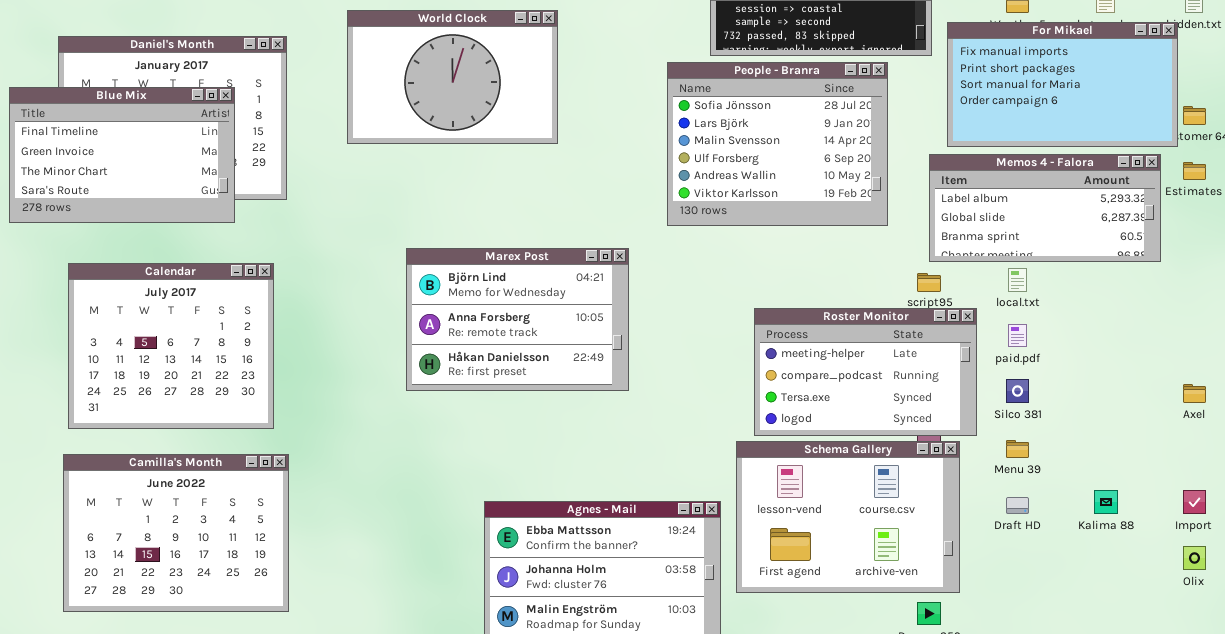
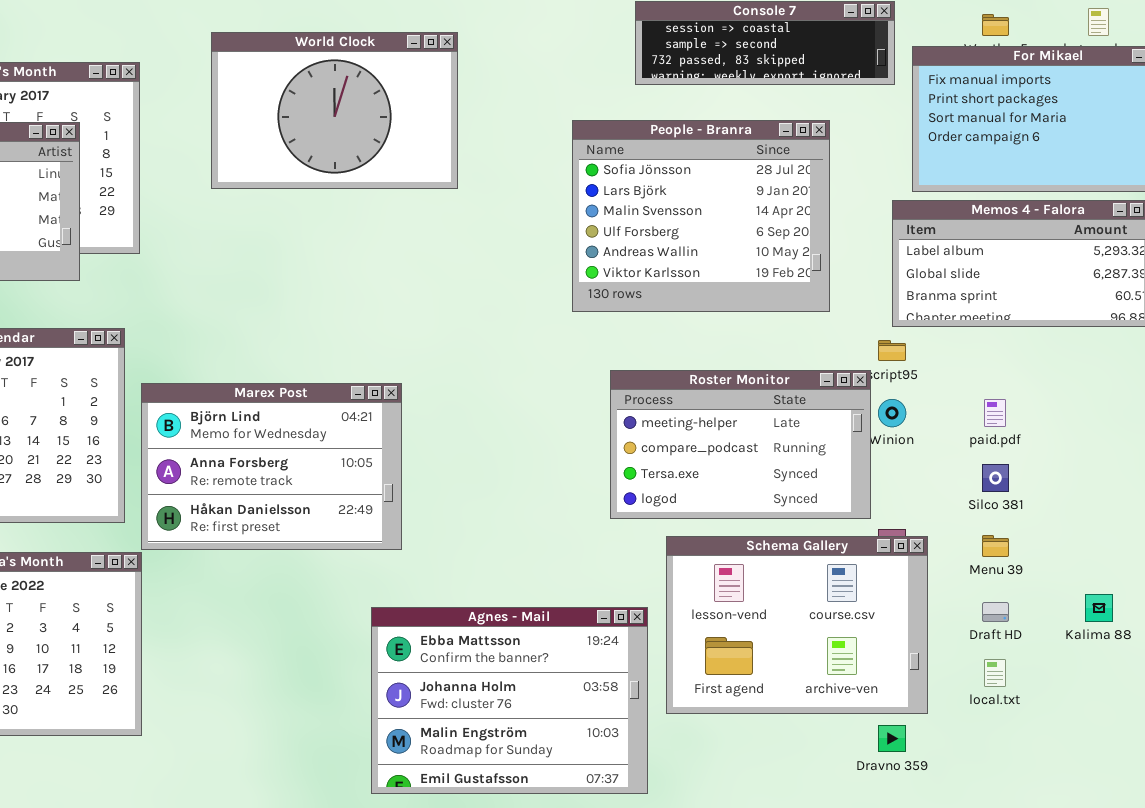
People - Branra: [667,62,888,226] -> [572,120,830,312], moved
Marex Post: [406,248,629,391] -> [141,383,402,550], moved
local.txt: [1008,268,1027,292] -> [984,659,1006,687], moved
Roster Monitor: [754,308,977,436] -> [610,370,871,519], moved

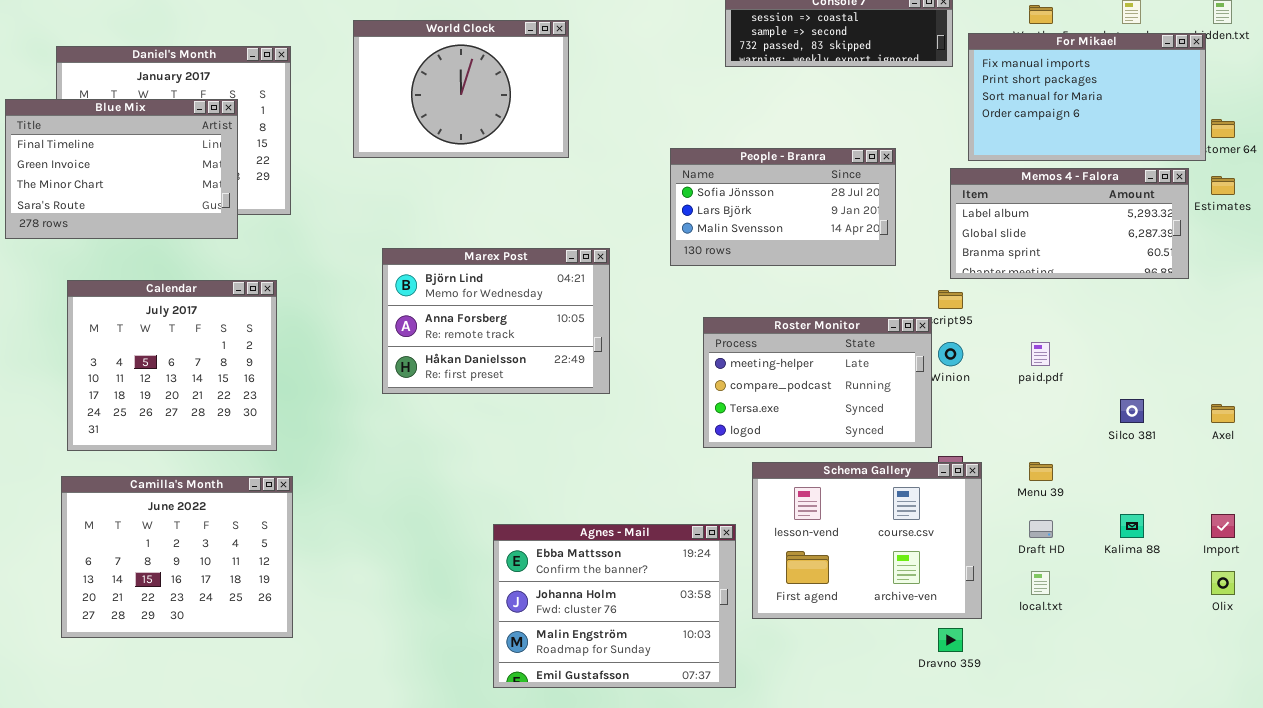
People - Branra: [572,120,830,312] -> [670,148,896,266], resized
Marex Post: [141,383,402,550] -> [382,248,610,394], moved
Silco 381: [982,464,1009,492] -> [1120,399,1144,423], moved

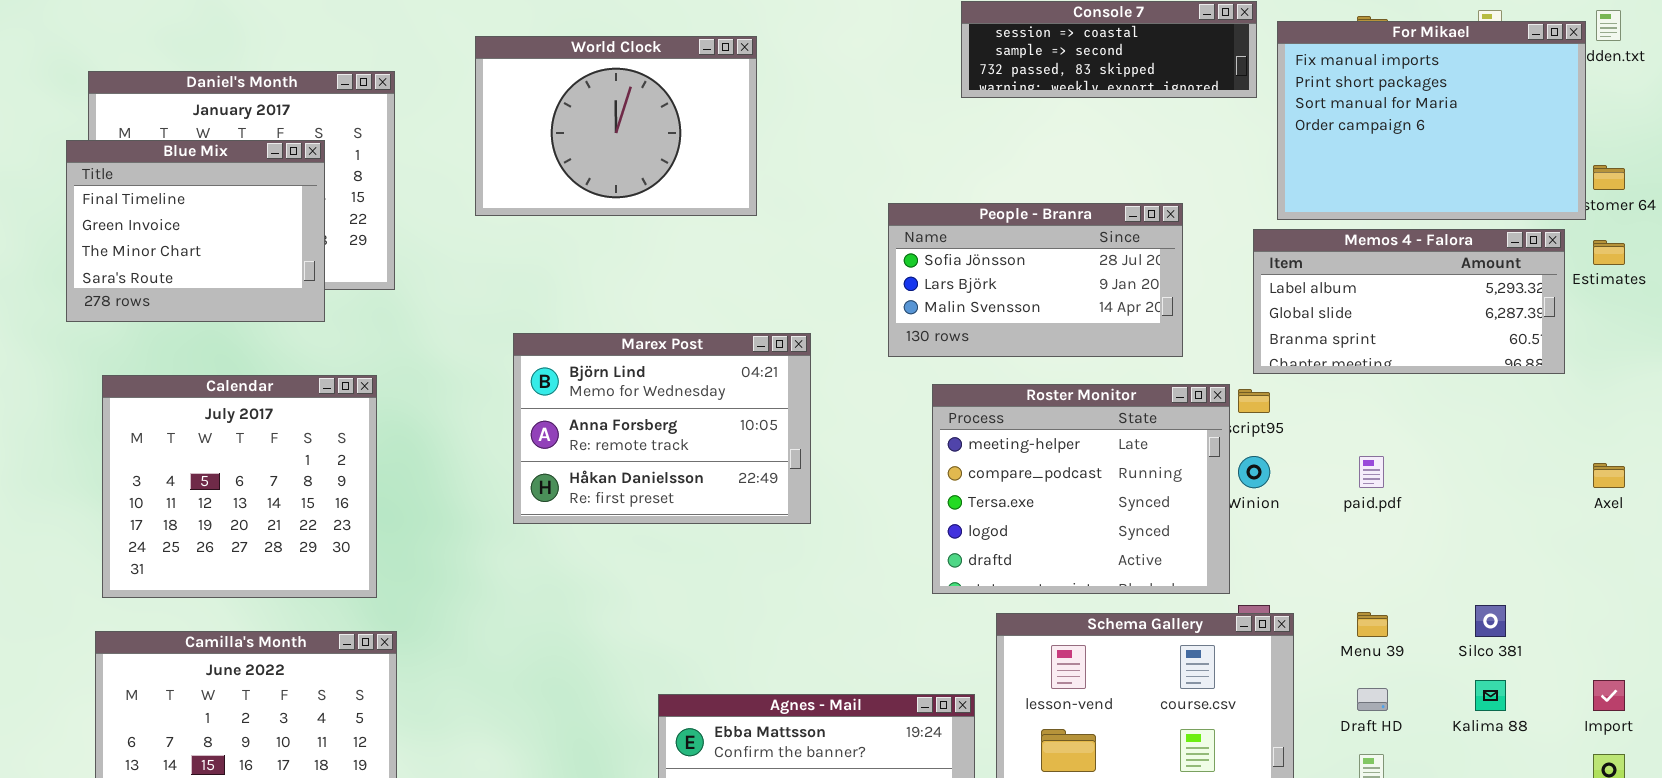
For Mikael: [968,33,1206,161] -> [1277,21,1586,220], resized
Blue Mix: [5,99,238,239] -> [66,140,325,322], resized
Roster Monitor: [703,317,932,448] -> [932,384,1230,594], resized
Silco 381: [1120,399,1144,423] -> [1475,605,1506,637], moved
Axel: [1211,404,1235,423] -> [1593,463,1625,488], moved

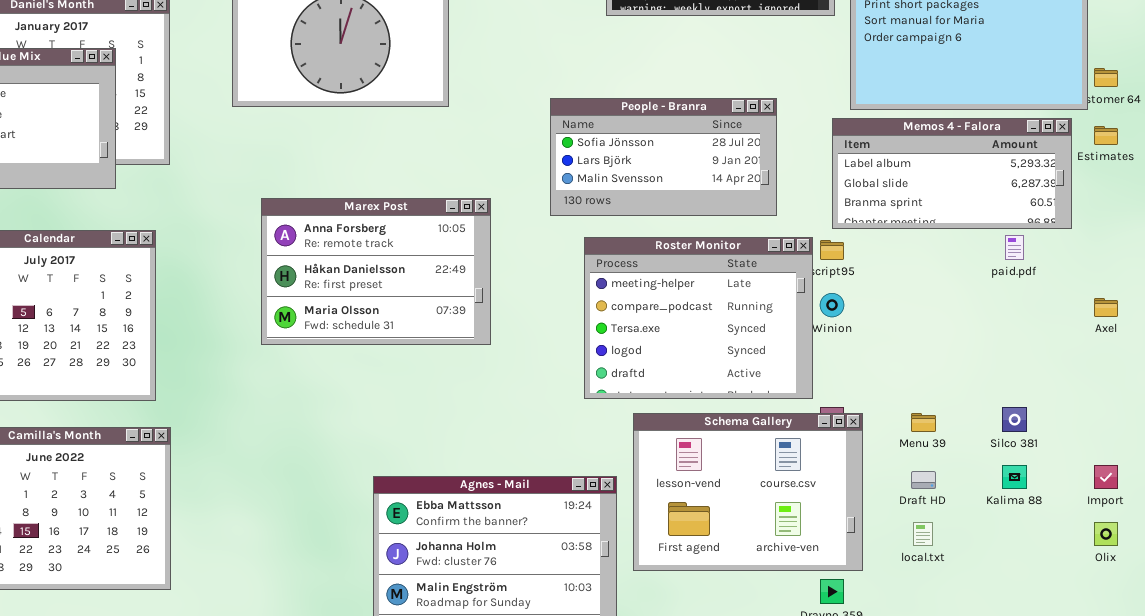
Marex Post: [513,333,811,524] -> [261,198,491,345], scrolled down 1 row
paid.pdf: [1359,456,1384,488] -> [1005,235,1024,260], moved

